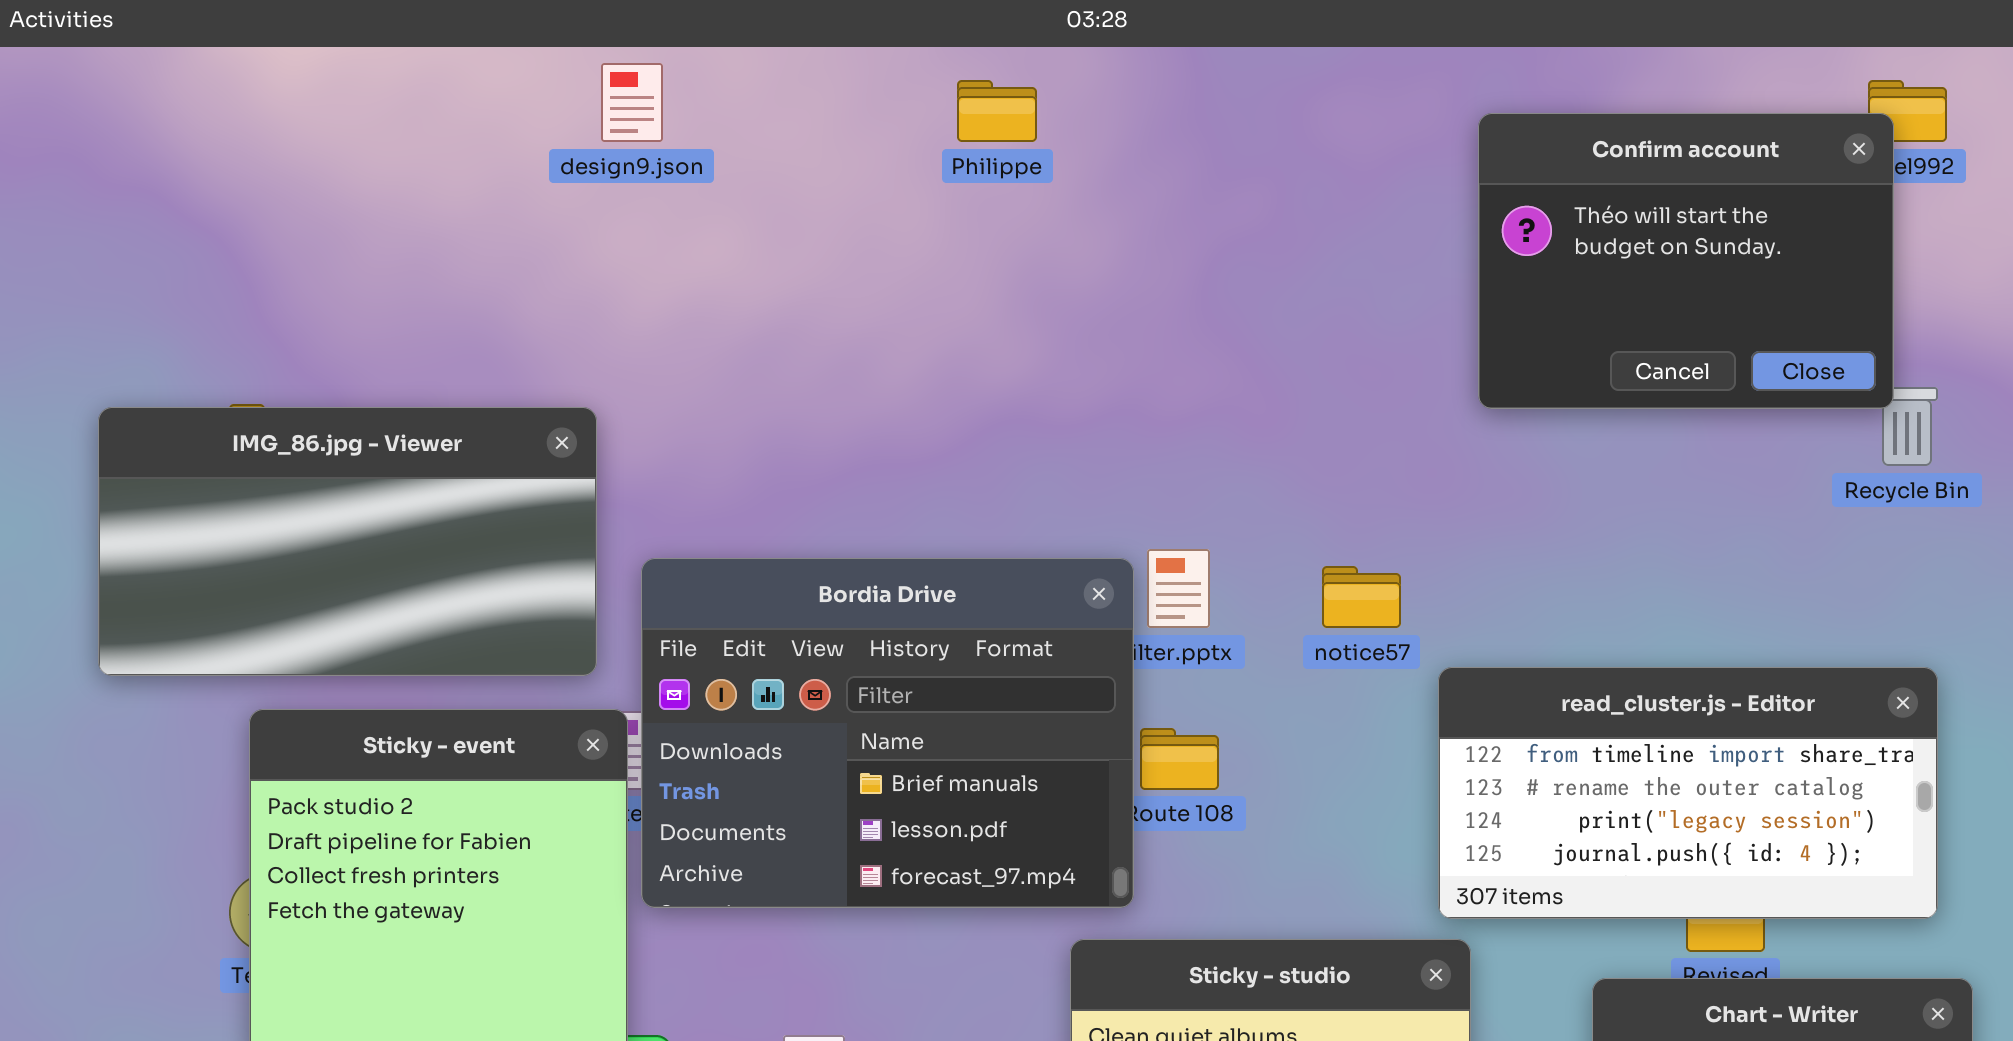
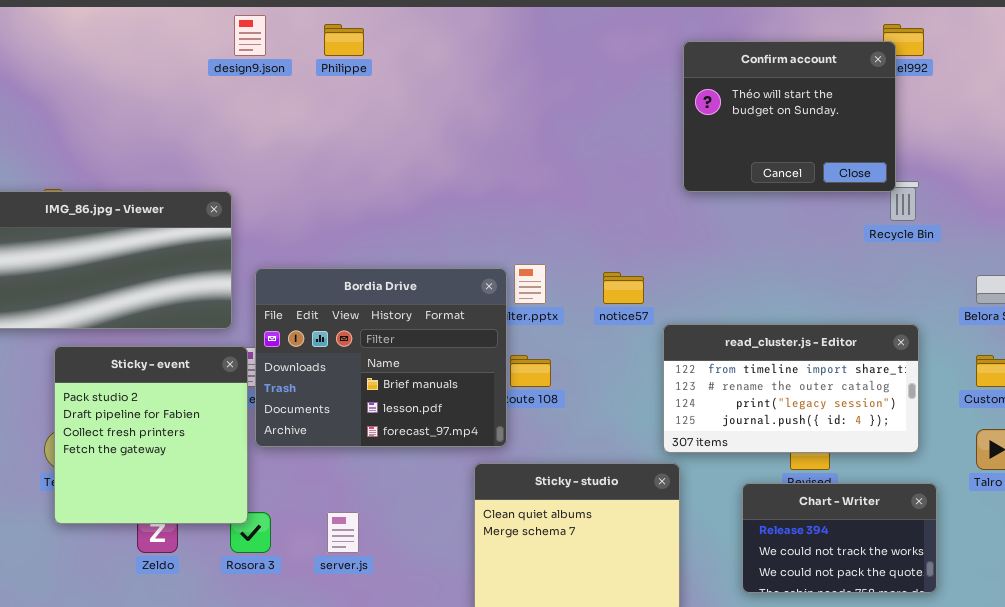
Philippe: [957,80,1037,142] -> [324,24,364,56], moved

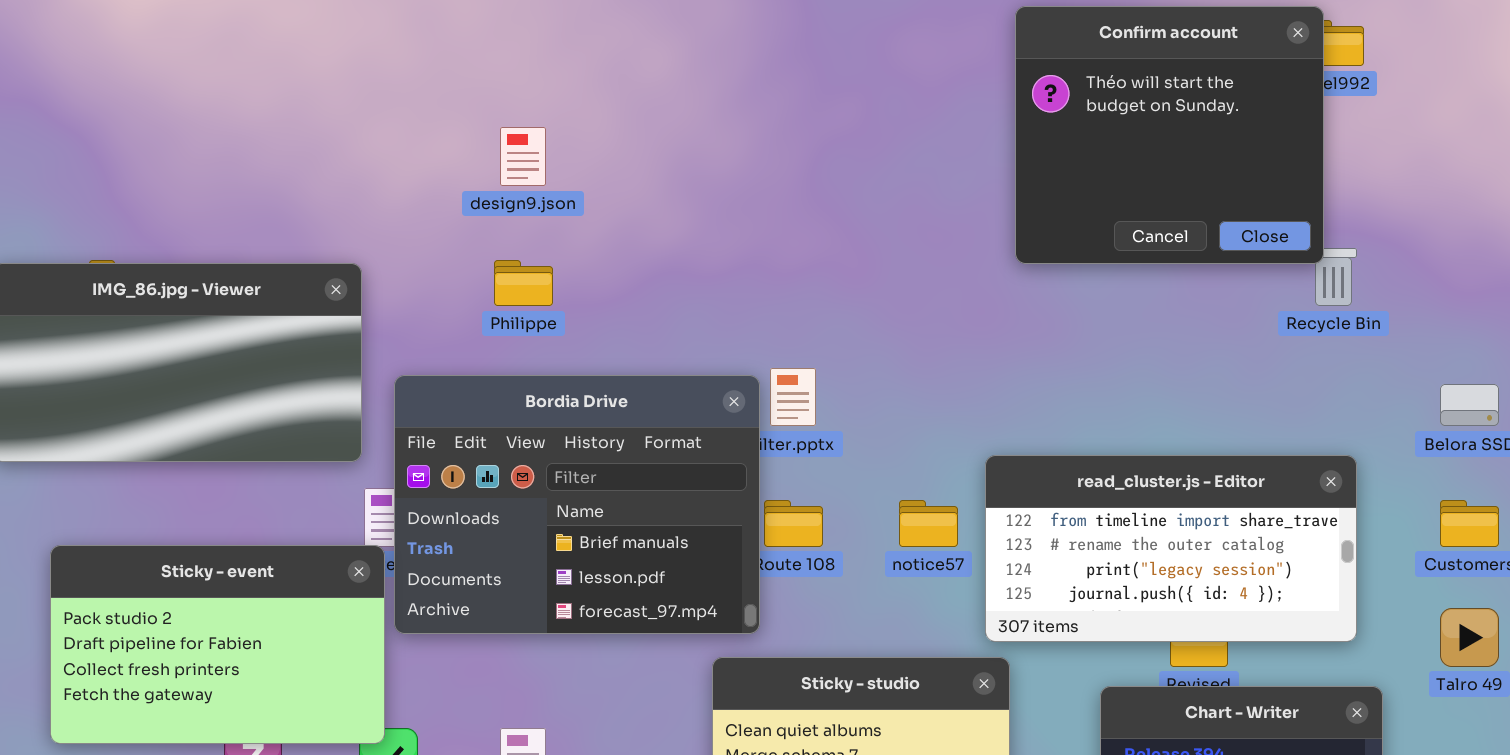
design9.json: [234,15,266,56] -> [500,127,546,186], moved
Philippe: [324,24,364,56] -> [494,260,553,306], moved
Confirm account: [683,41,896,192] -> [1015,6,1324,264], resized
notice57: [603,272,644,304] -> [899,500,958,547], moved
Sticky - event: [54,346,248,524] -> [50,545,385,744], resized

